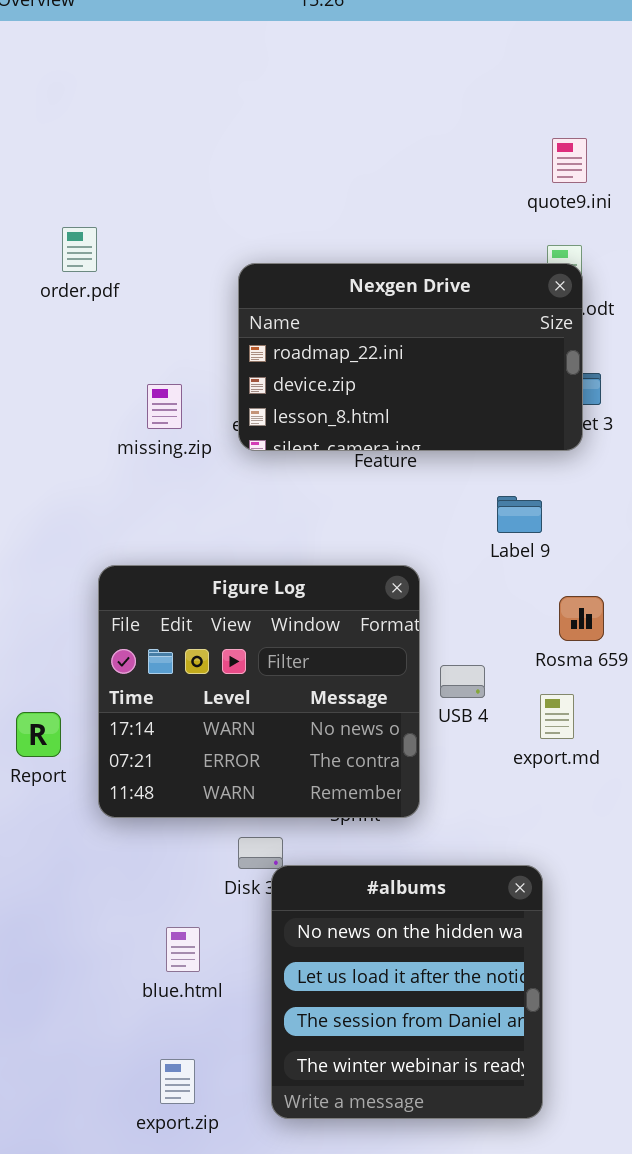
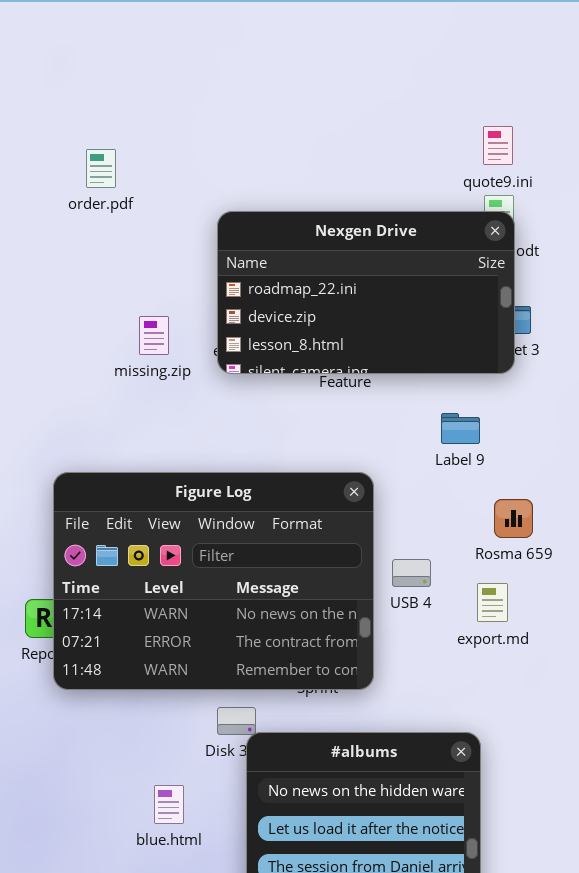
quote9.ini: [552,138,587,183] -> [483,126,513,165], moved
order.pdf: [62,227,97,272] -> [86,149,116,188], moved
Figure Log: [98,565,420,818] -> [53,472,374,690], resized

